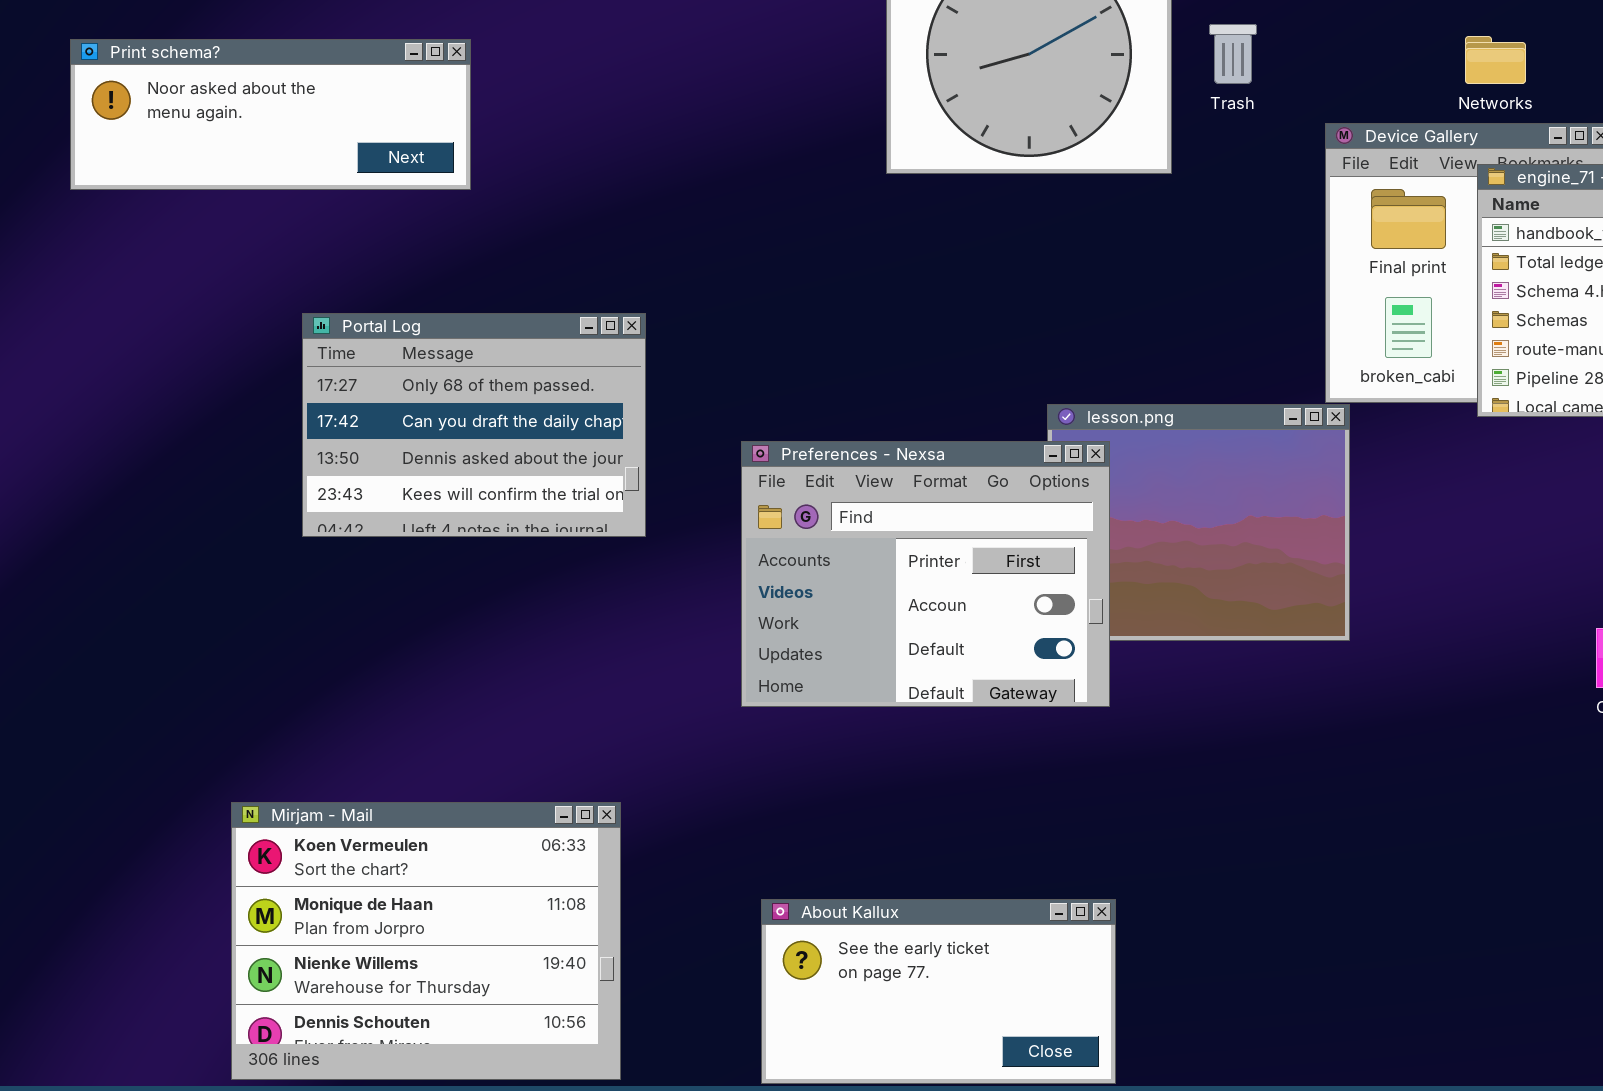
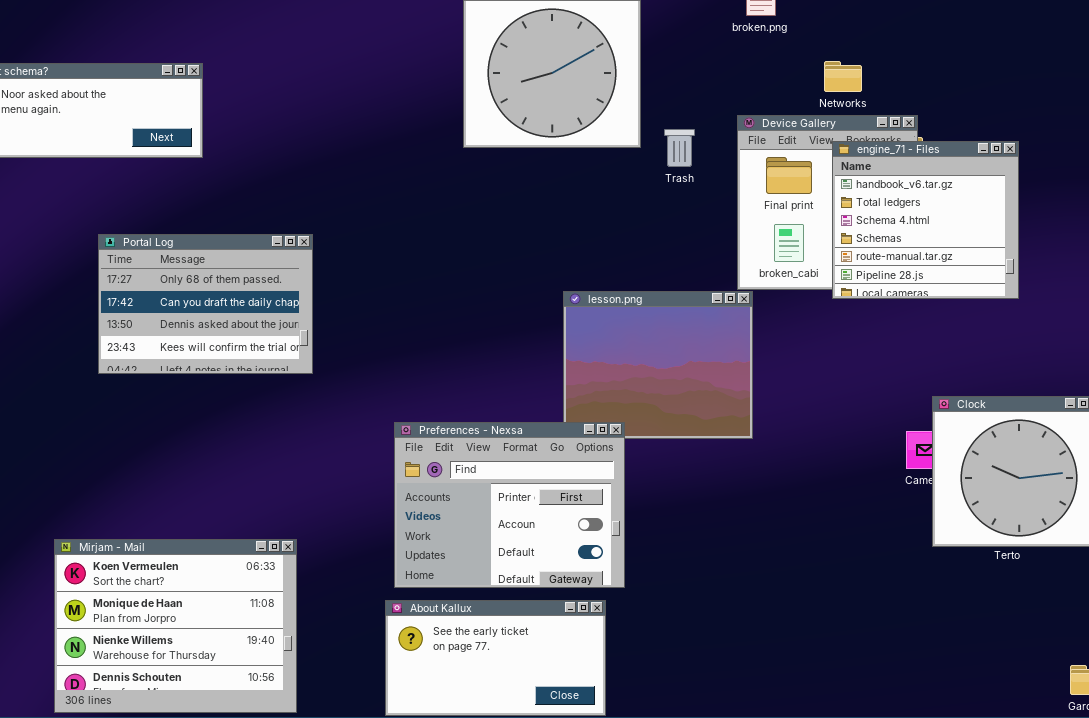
Trash: [1209,24,1257,84] -> [664,129,695,167], moved
Preferences - Nexsa: [741,441,1110,707] -> [394,422,625,588], moved

